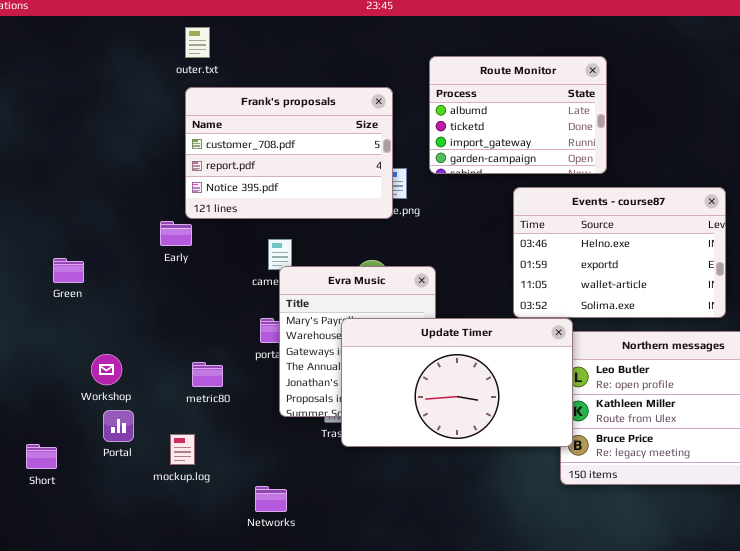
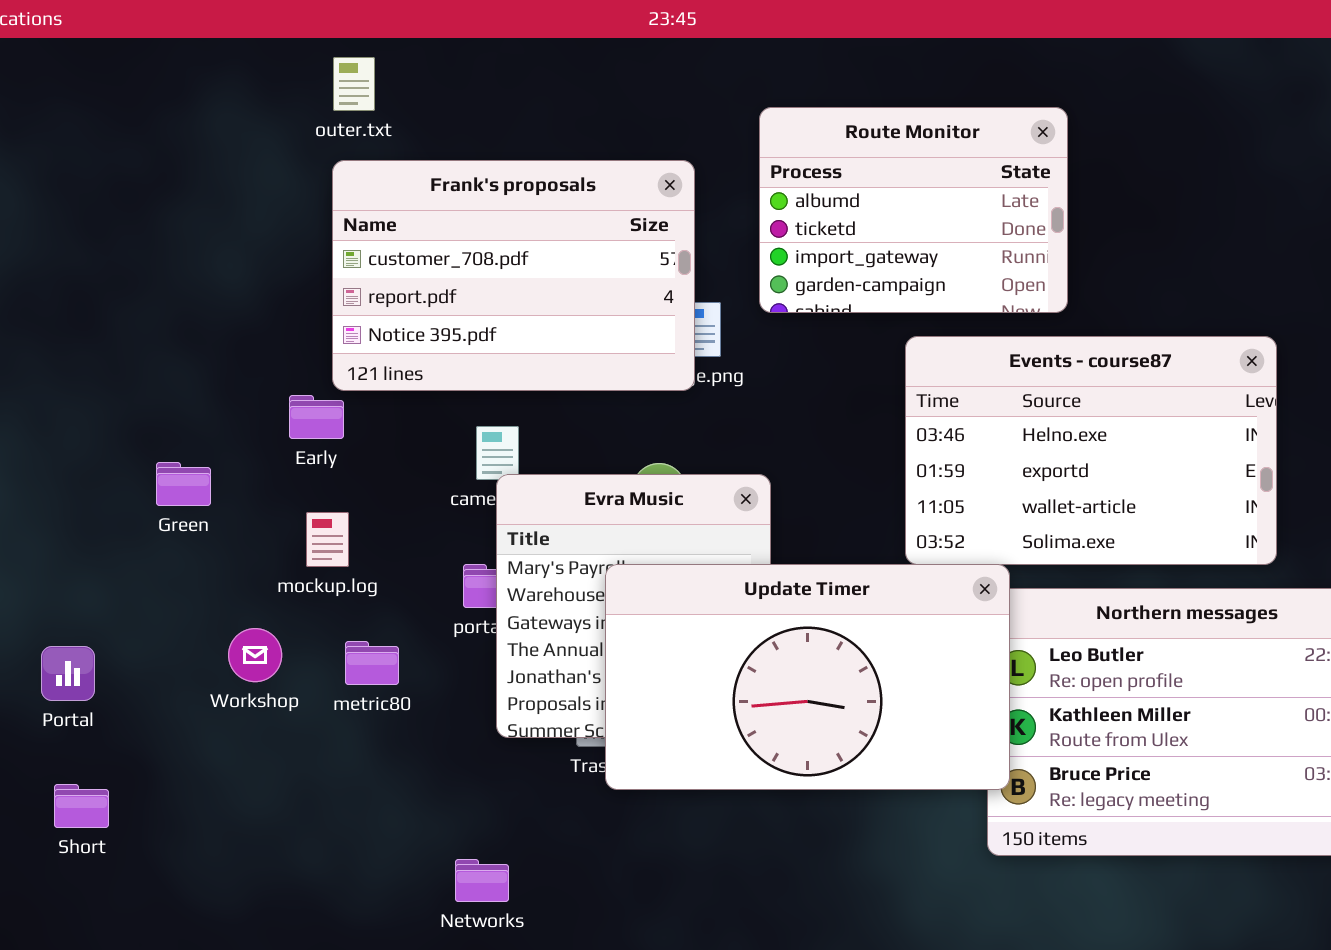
Green: [53,258,84,283] -> [156,462,211,506], moved
Workshop: [91,354,122,385] -> [228,628,282,682], moved
Portal: [103,410,134,442] -> [41,646,95,701], moved
mockup.log: [170,434,195,465] -> [306,512,349,567], moved

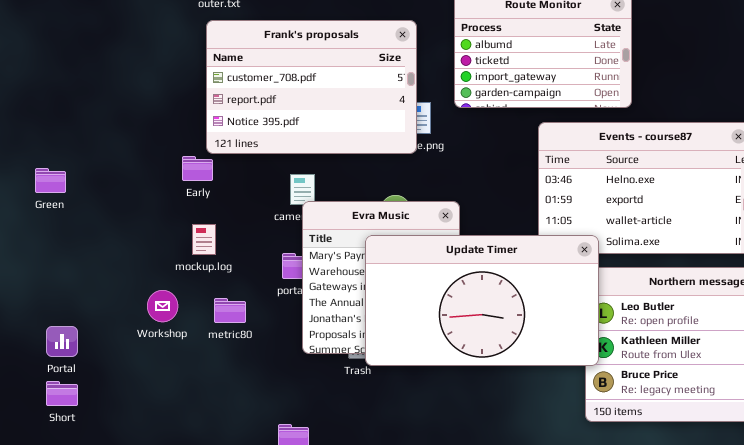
Green: [156,462,211,506] -> [35,168,66,193], moved
Update Timer: [605,564,1010,790] -> [365,235,599,366], moved
Portal: [41,646,95,701] -> [46,326,78,357], moved

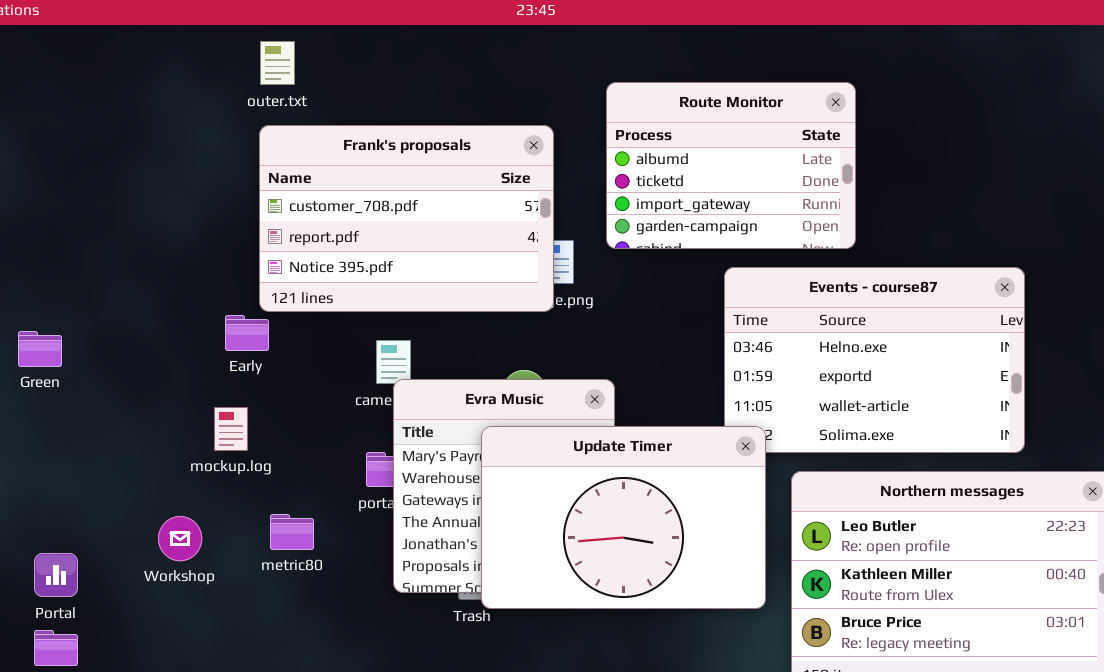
mockup.log: [192,224,216,255] -> [214,407,248,451], moved
Update Timer: [365,235,599,366] -> [481,426,766,609], resized
Workshop: [147,290,178,322] -> [158,516,202,561], moved

